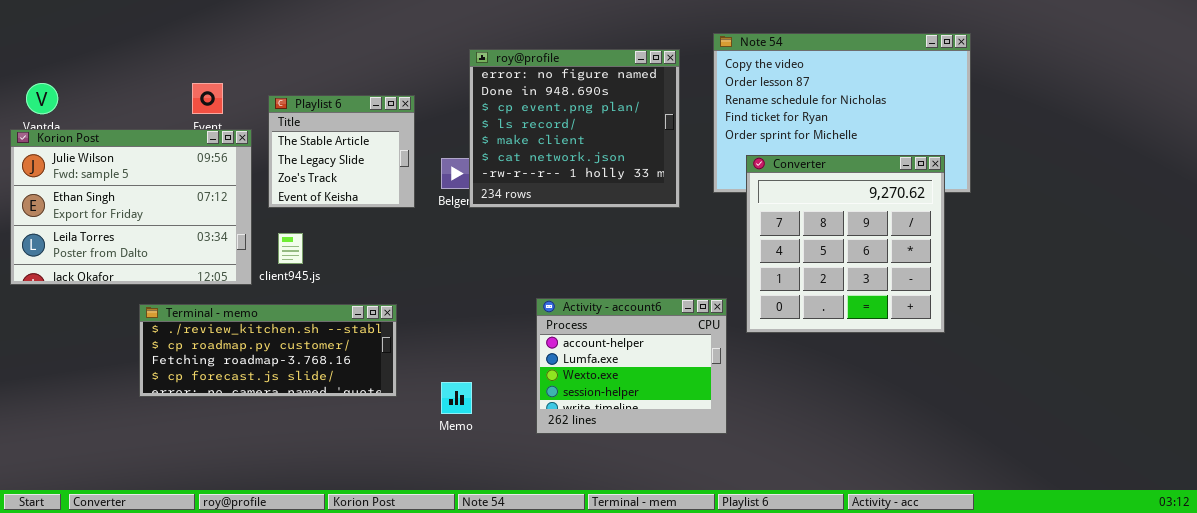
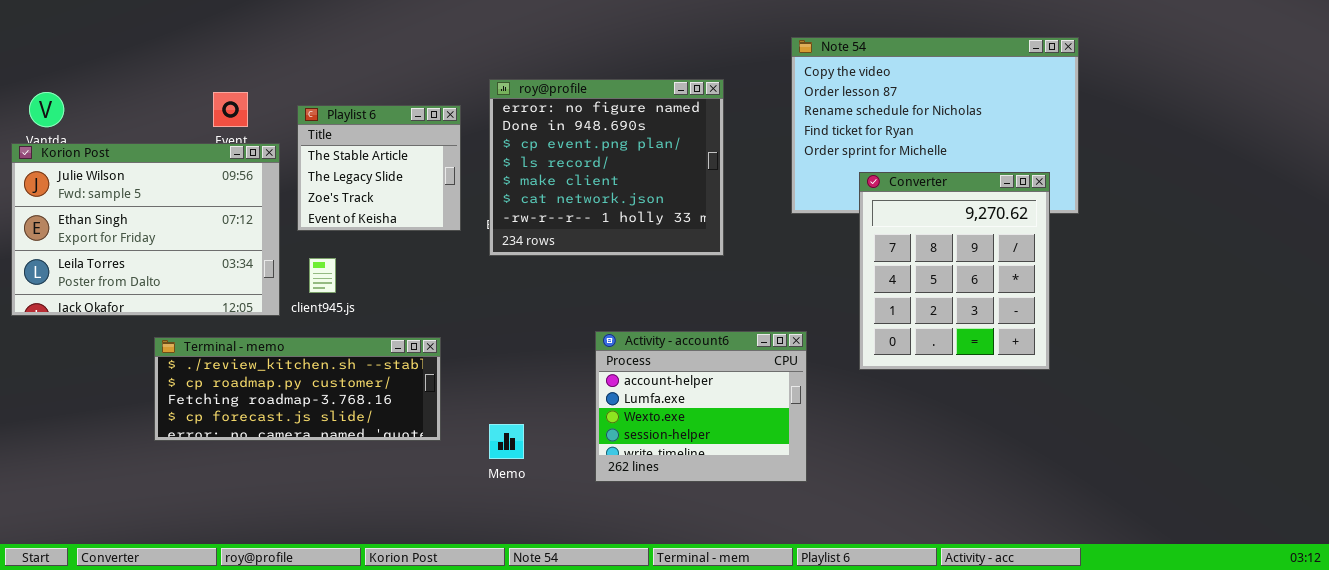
roy@profile: [469,49,680,208] -> [489,79,724,256], moved
Converter: [746,155,945,333] -> [859,172,1050,370], resized

